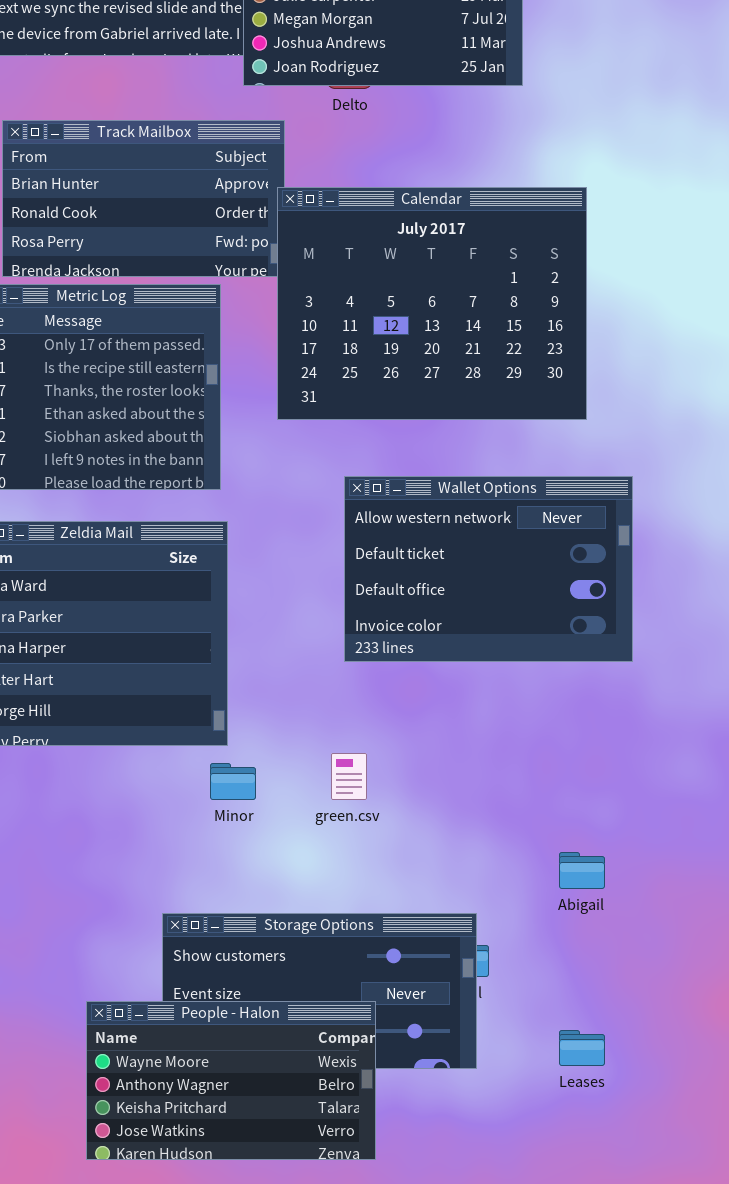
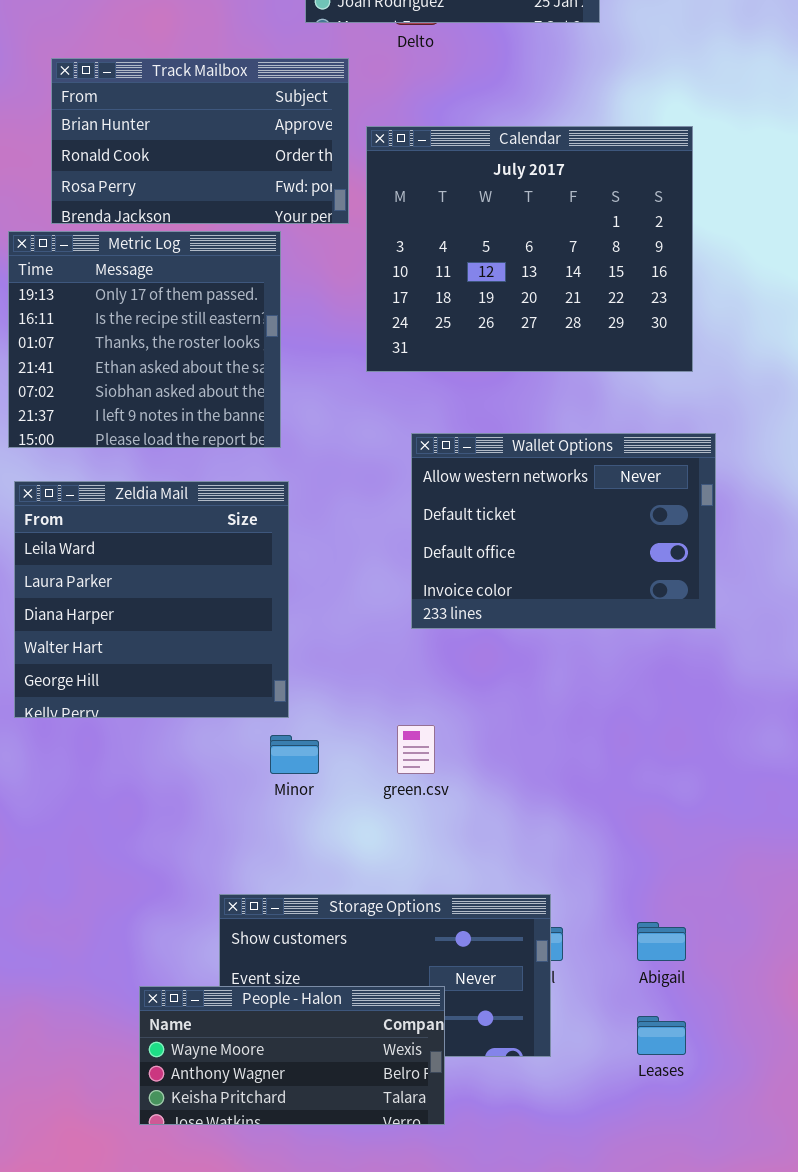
Calendar: [277,187,587,420] -> [366,126,693,372], moved
Abigail: [559,852,605,889] -> [637,922,686,961], moved
People - Halon: [86,1001,376,1160] -> [139,986,445,1125], resized

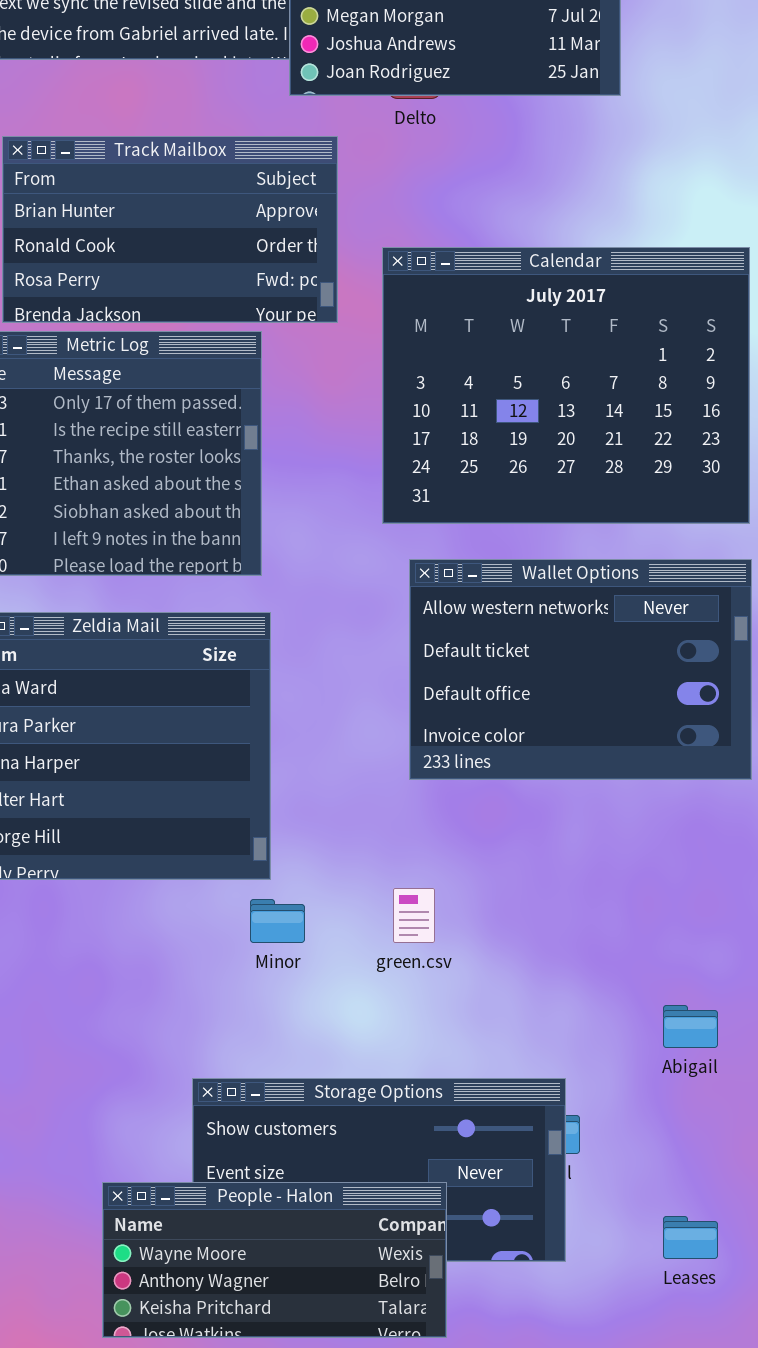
Calendar: [366,126,693,372] -> [382,247,750,524], moved
Abigail: [637,922,686,961] -> [663,1005,718,1048], moved

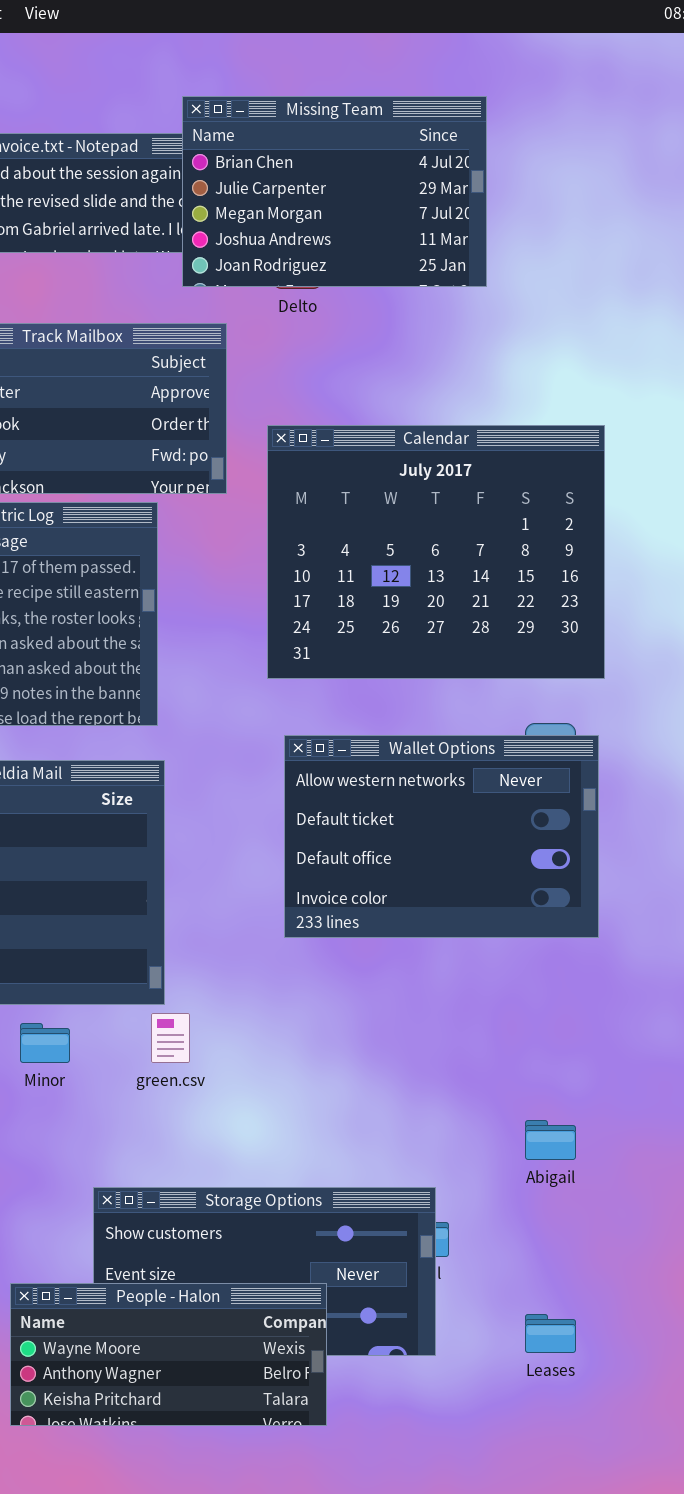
Wallet Options: [409,559,752,780] -> [284,735,599,938], moved
green.csv: [393,888,435,943] -> [151,1013,190,1063], moved
Minor: [250,899,305,943] -> [20,1023,70,1063], moved

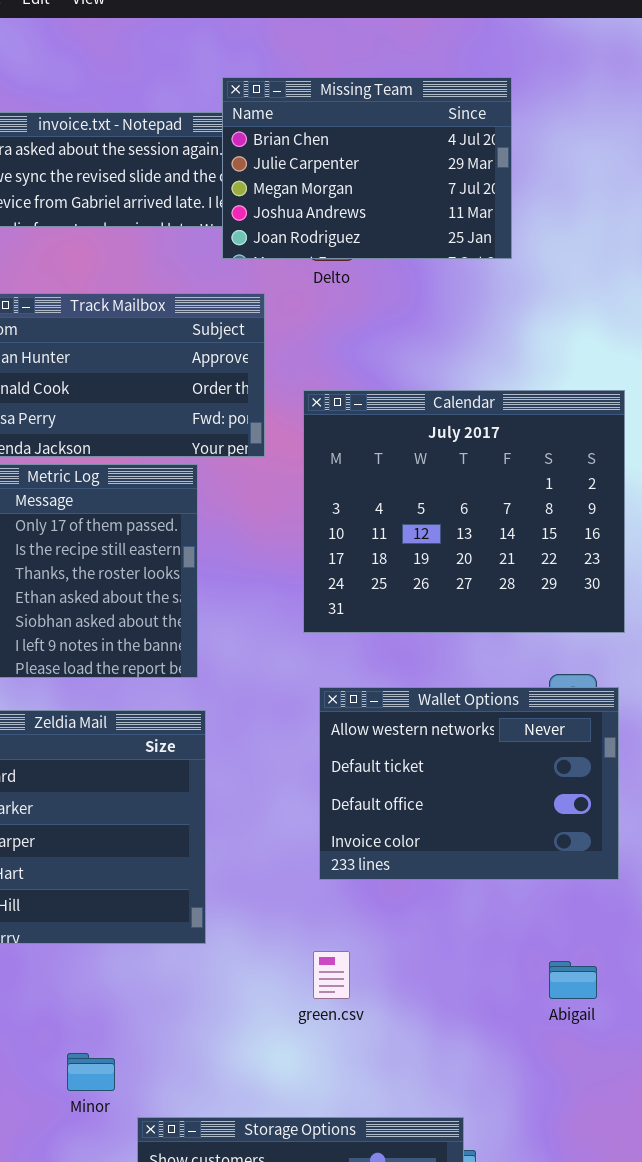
green.csv: [151,1013,190,1063] -> [313,951,350,999], moved
Minor: [20,1023,70,1063] -> [67,1053,115,1091], moved
Abigail: [525,1120,576,1160] -> [549,961,597,999], moved

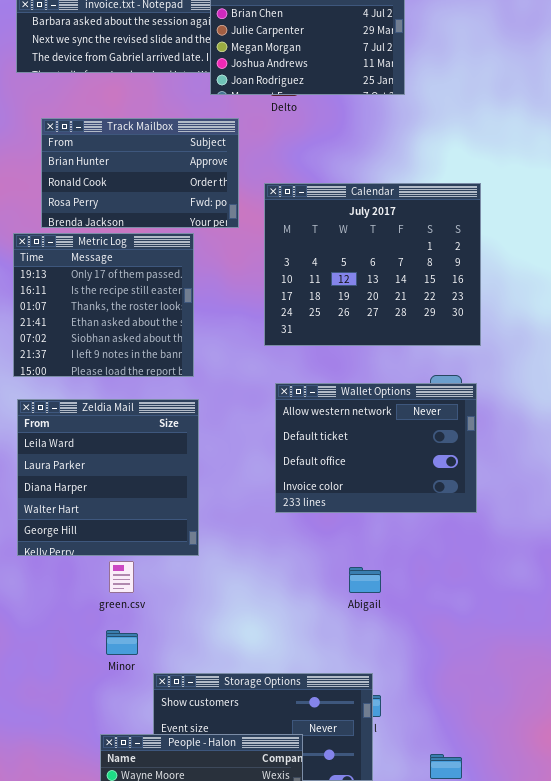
green.csv: [313,951,350,999] -> [109,561,134,593], moved
Abigail: [549,961,597,999] -> [349,567,381,593], moved

